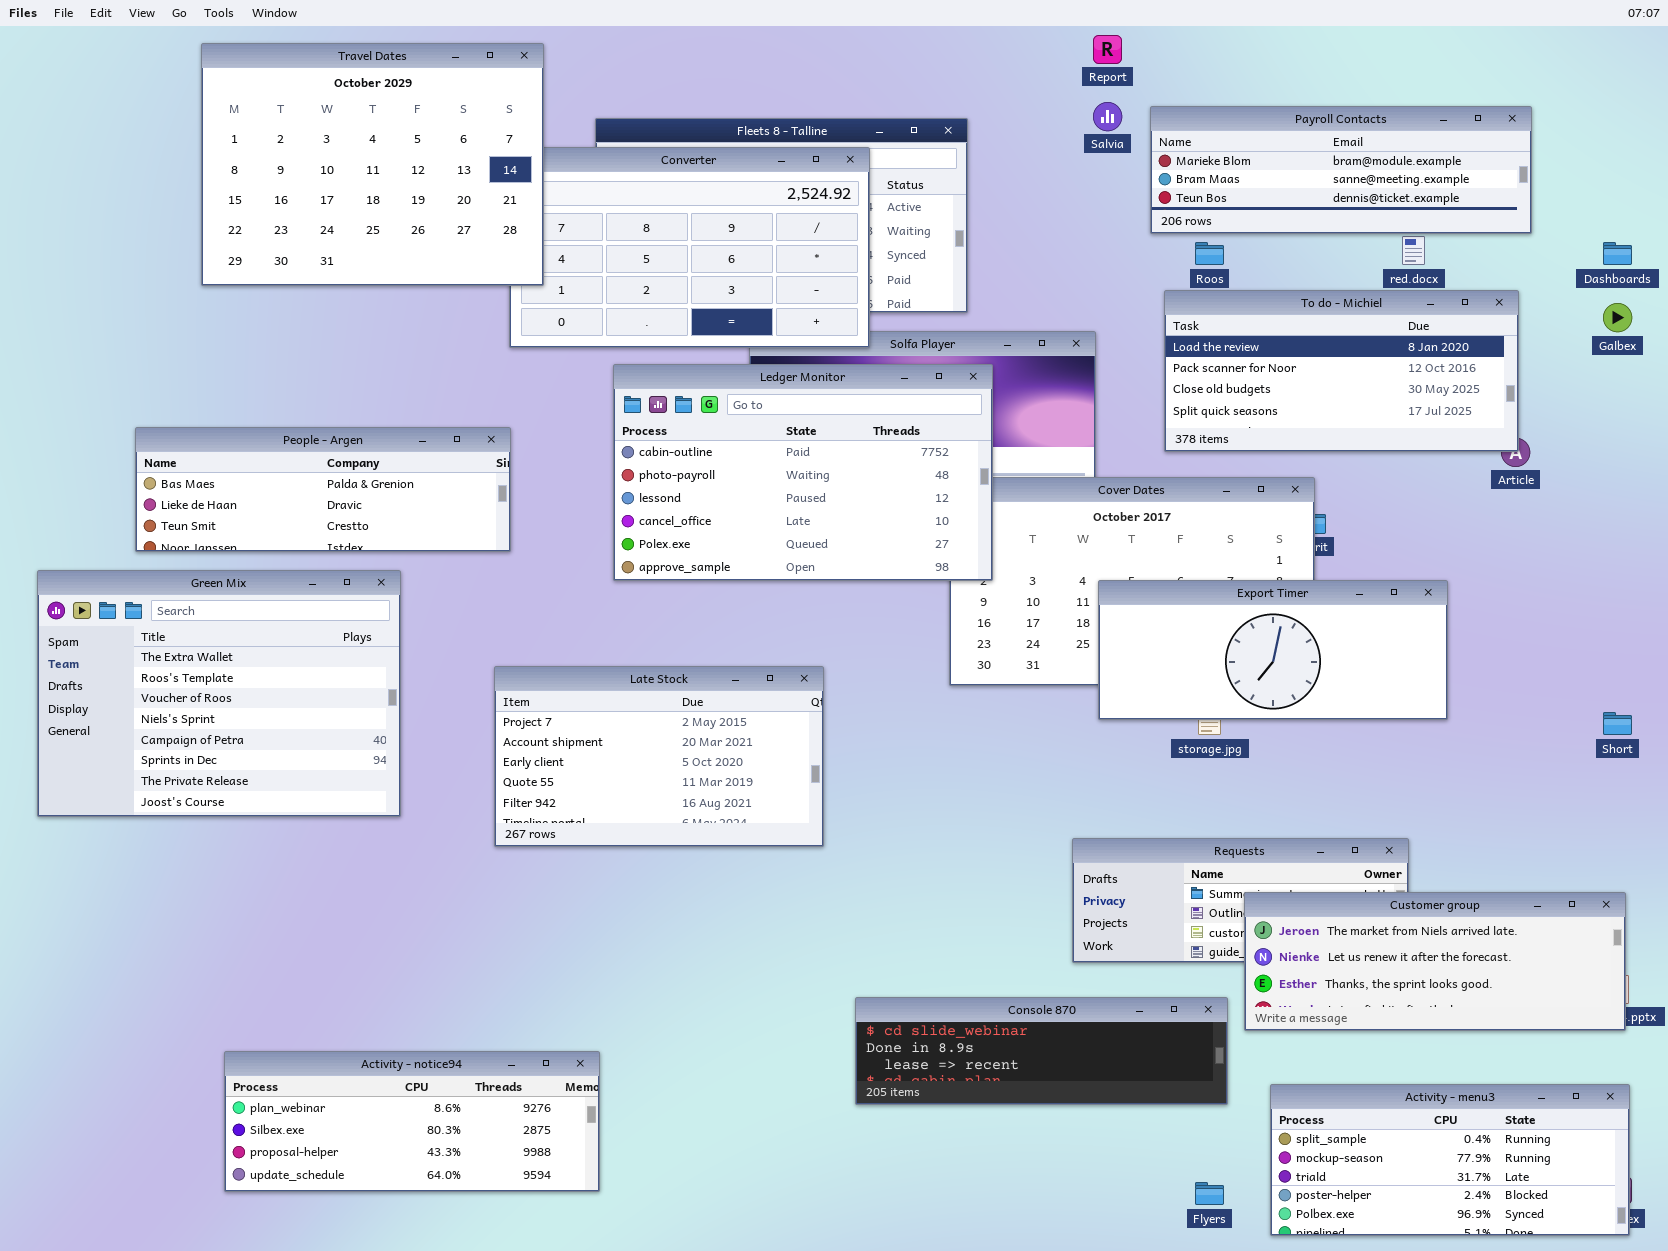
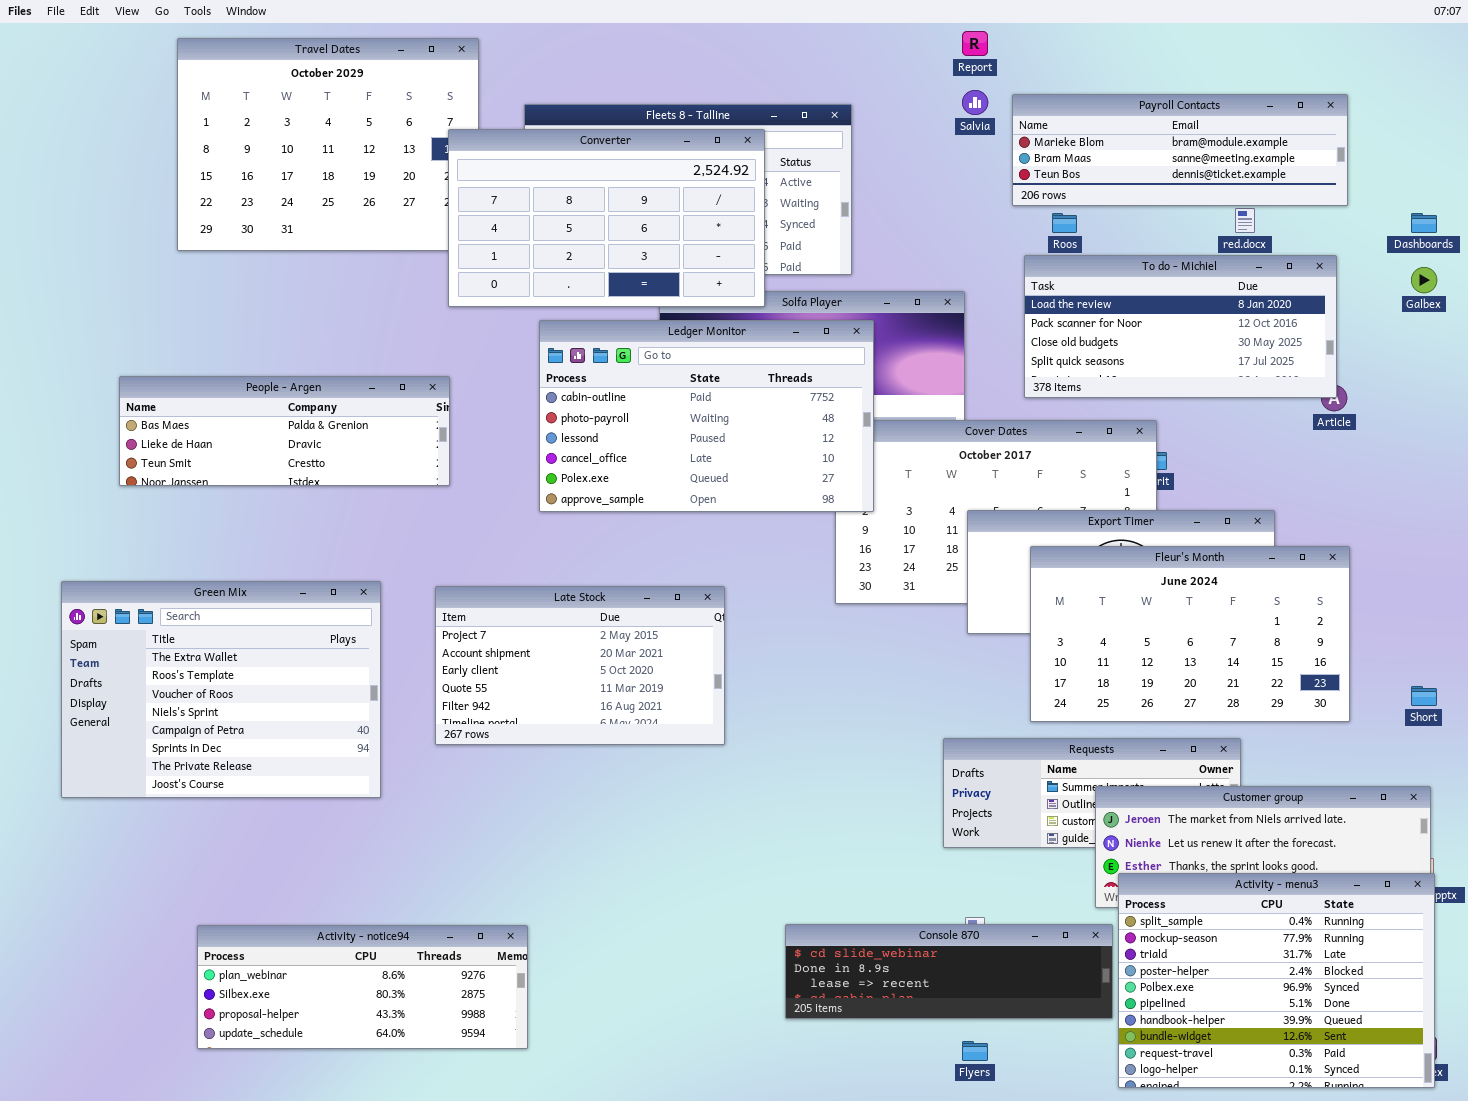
Converter: [509,147,870,348] -> [448,129,765,307], raised
Green Mix: [37,570,401,817] -> [61,581,381,798], moved
Fleur's Month: none -> [1030,546,1350,722], opened
Short: [1603,712,1632,735] -> [1411,686,1437,706], moved
Console 870: [855,997,1228,1105] -> [785,924,1113,1019], moved
Activity - menu3: [1270,1084,1630,1236] -> [1118,873,1435,1088], resized
Flyers: [1195,1182,1224,1205] -> [962,1041,988,1061], moved

